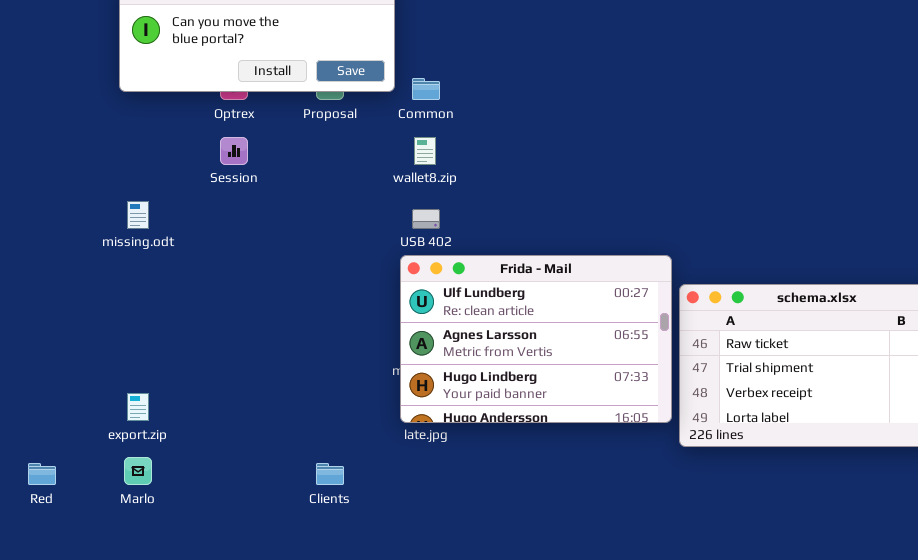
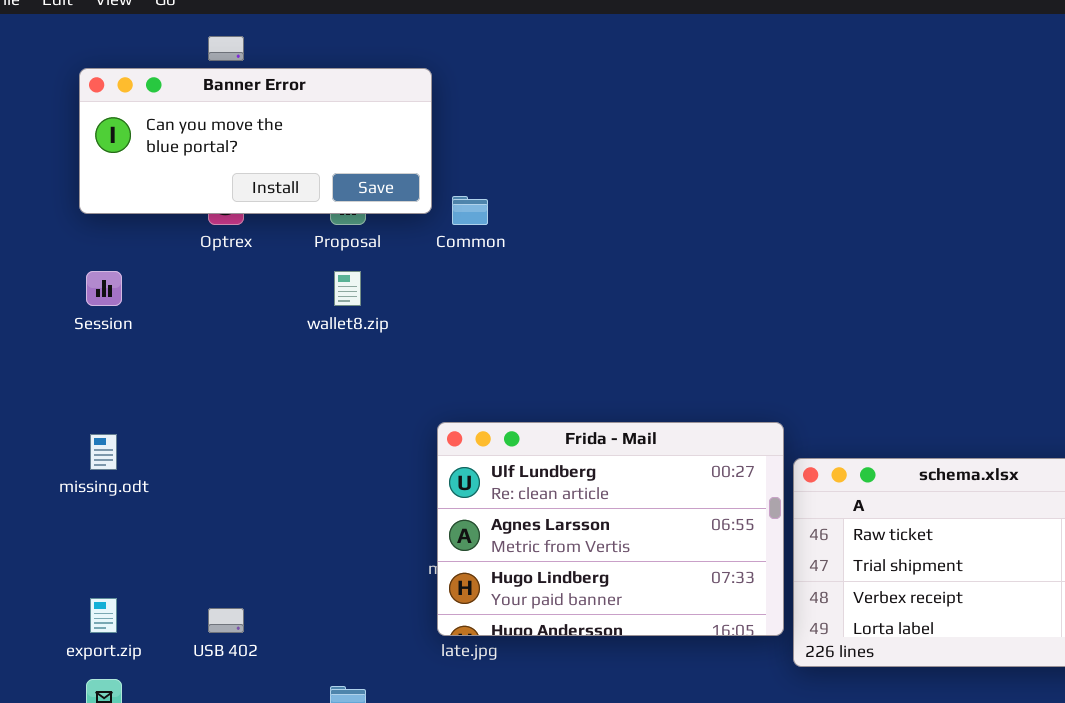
Session: [220,137,248,165] -> [86,271,122,306], moved
wallet8.zip: [414,137,436,165] -> [334,271,361,306], moved
missing.odt: [127,201,149,229] -> [90,434,117,470], moved
USB 402: [412,209,440,229] -> [208,608,244,633], moved

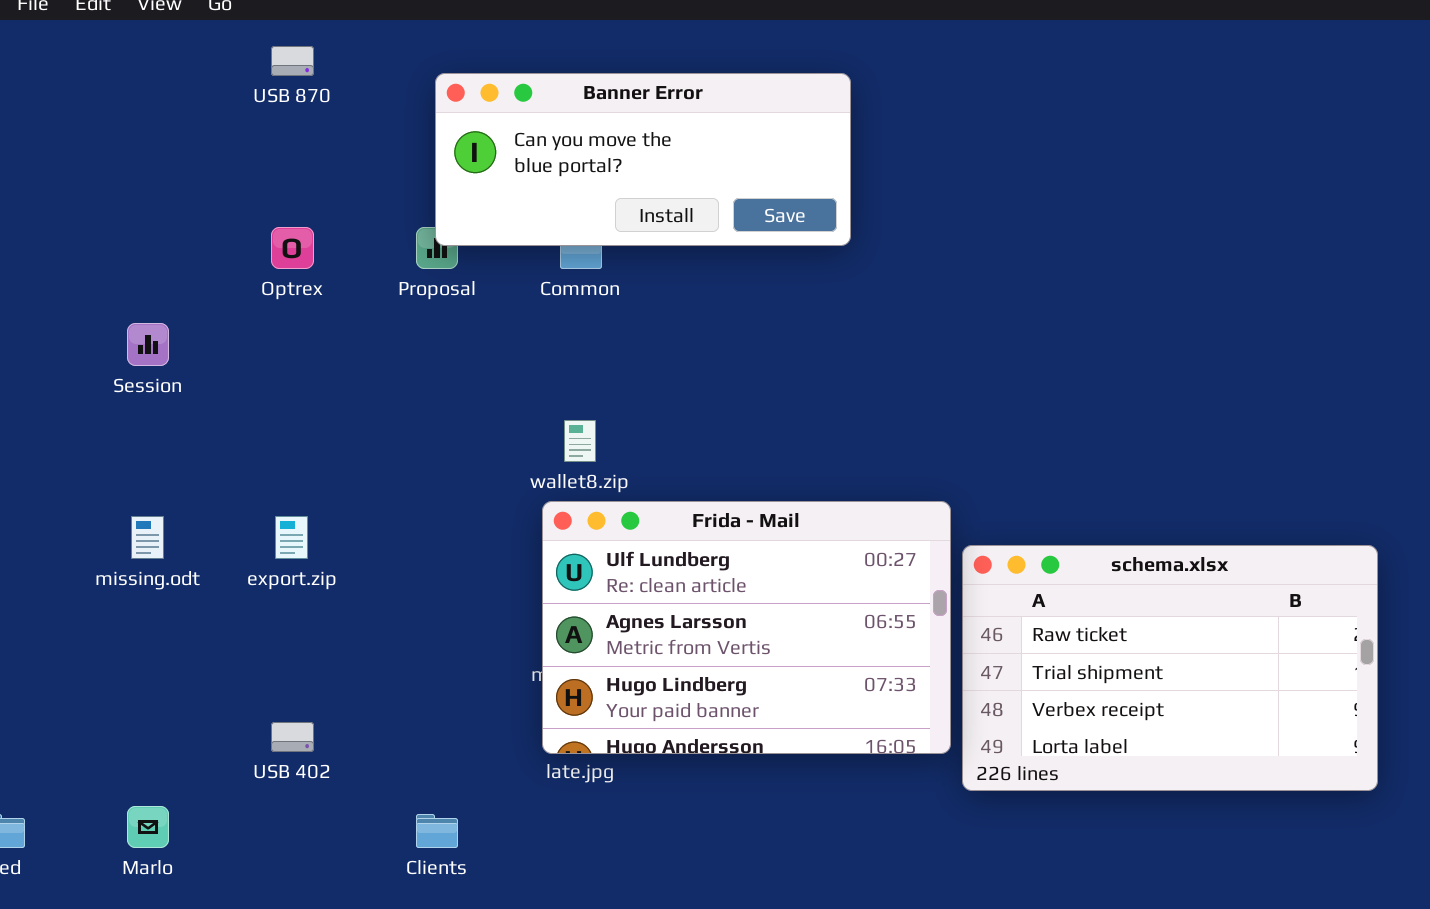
Banner Error: [79,68,432,214] -> [435,73,851,246], moved
wallet8.zip: [334,271,361,306] -> [564,420,596,462], moved
export.zip: [90,598,117,633] -> [275,516,308,559], moved

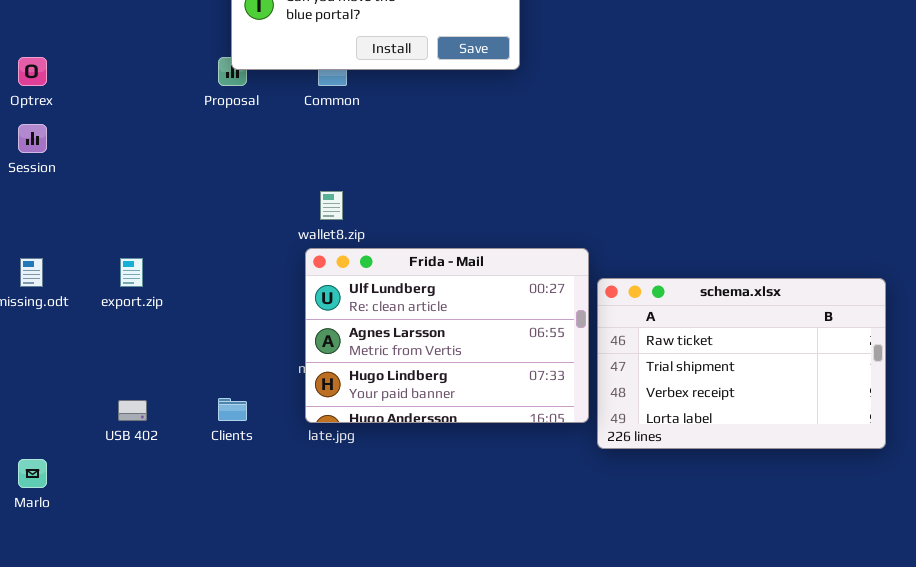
Optrex: [271,227,314,269] -> [18,57,47,86], moved
Clients: [416,814,458,848] -> [218,398,247,421], moved

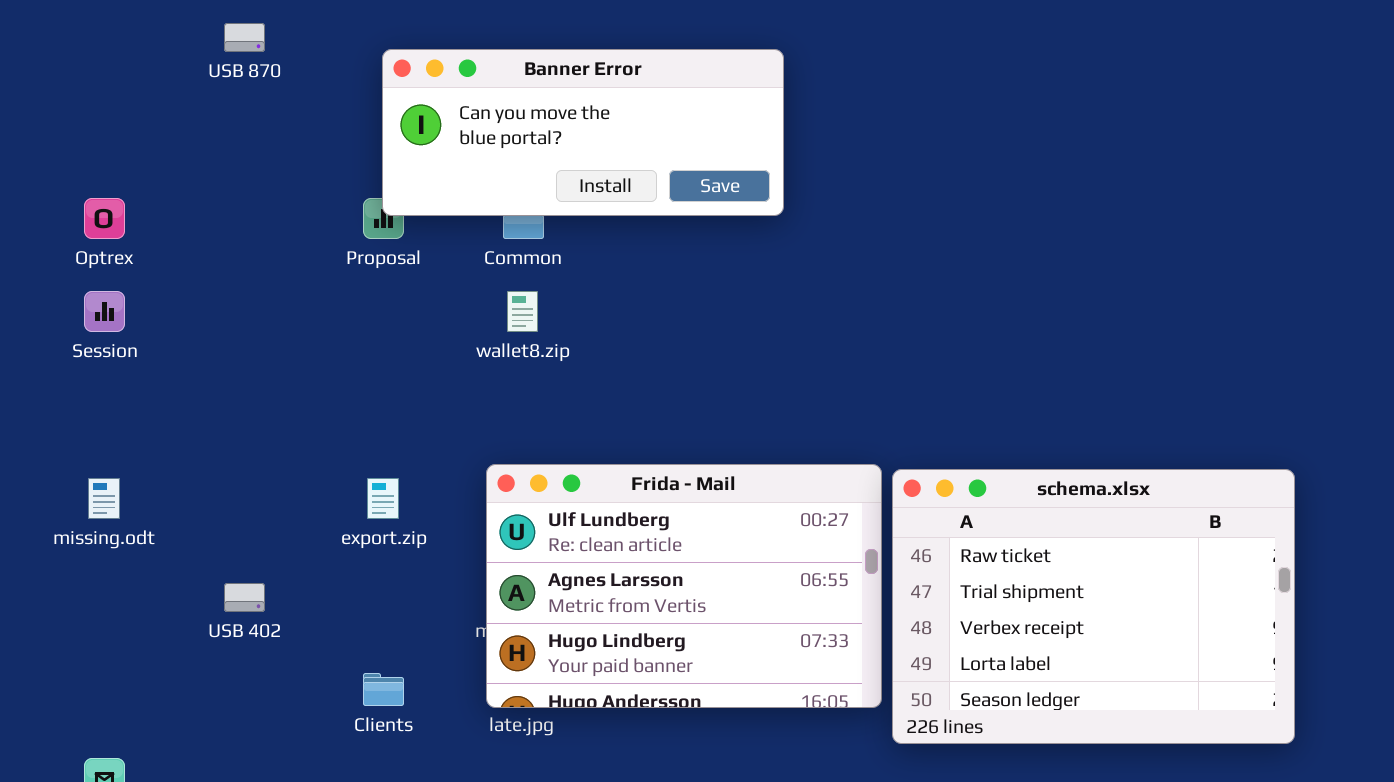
wallet8.zip: [320,191,343,220] -> [507,291,538,332], moved
export.zip: [120,258,143,287] -> [367,478,399,519], moved
schema.xlsx: [597,278,886,449] -> [892,469,1295,744], resized
USB 402: [118,400,147,421] -> [224,583,265,612], moved

